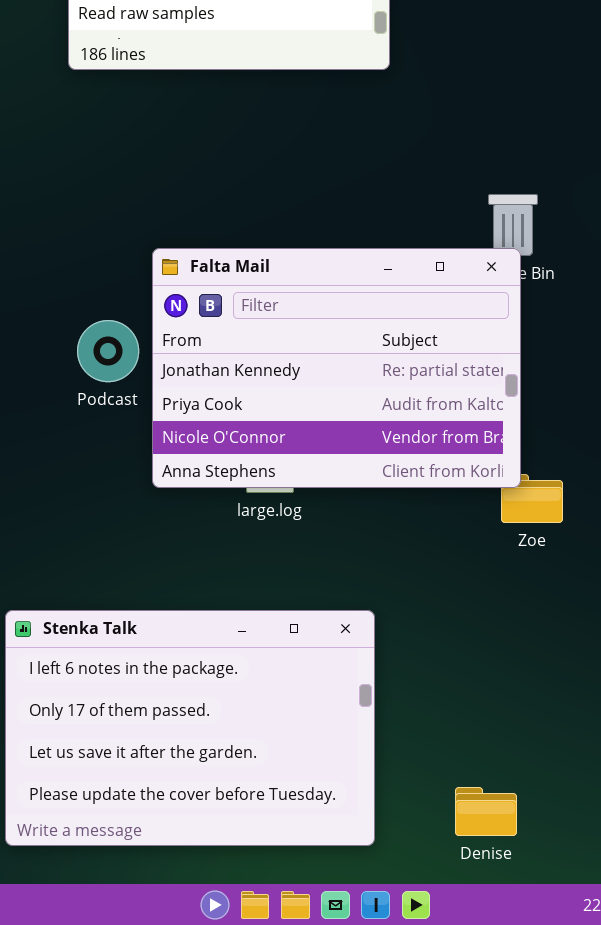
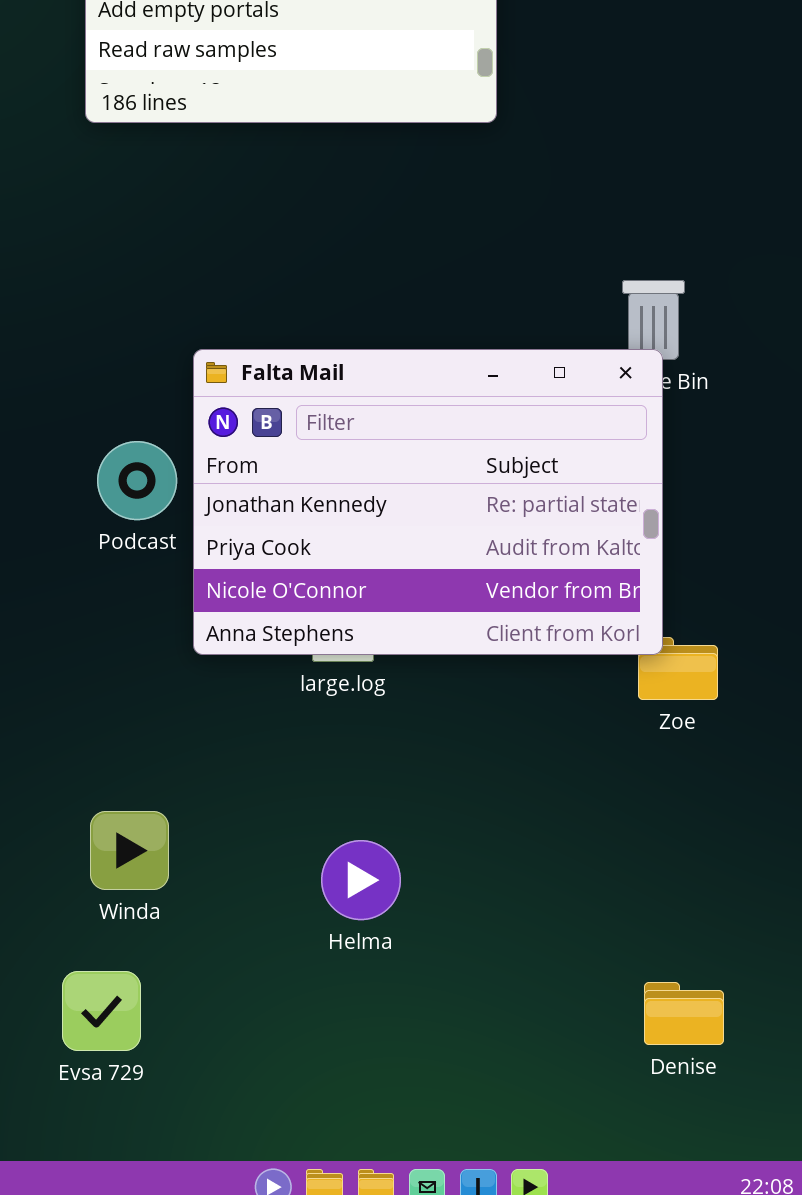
Stenka Talk: [5,610,375,846] -> none, closed
Denise: [455,787,517,836] -> [644,982,724,1045], moved

